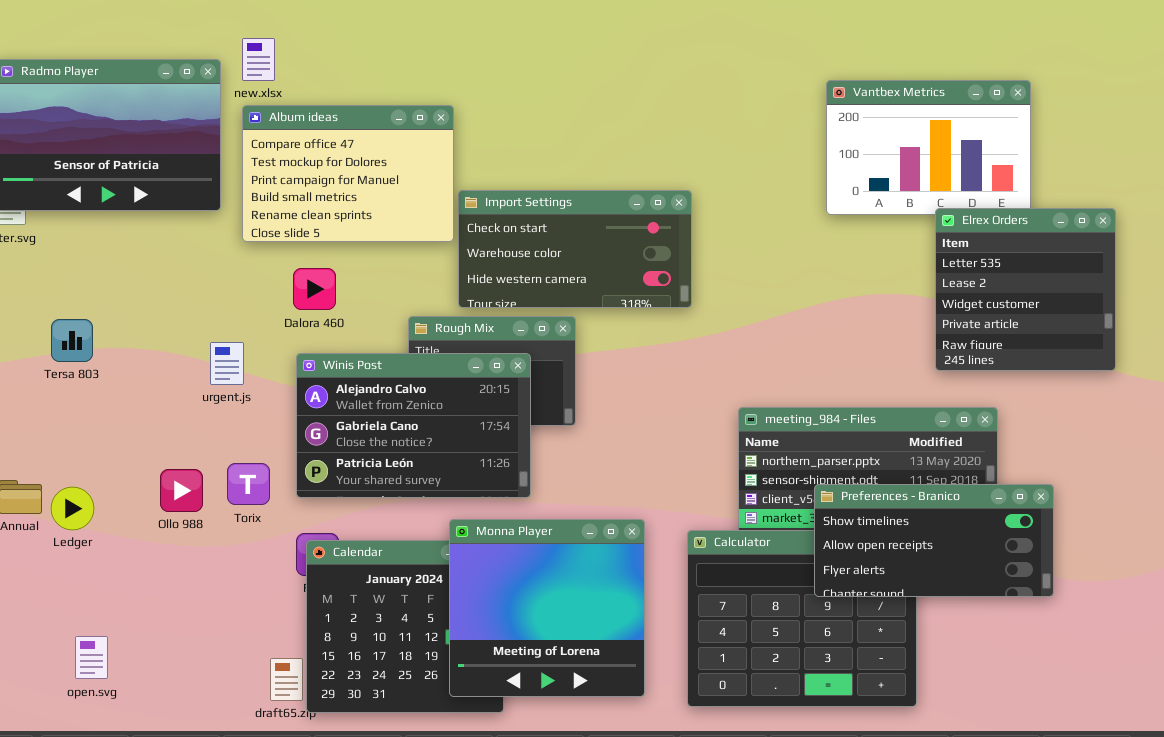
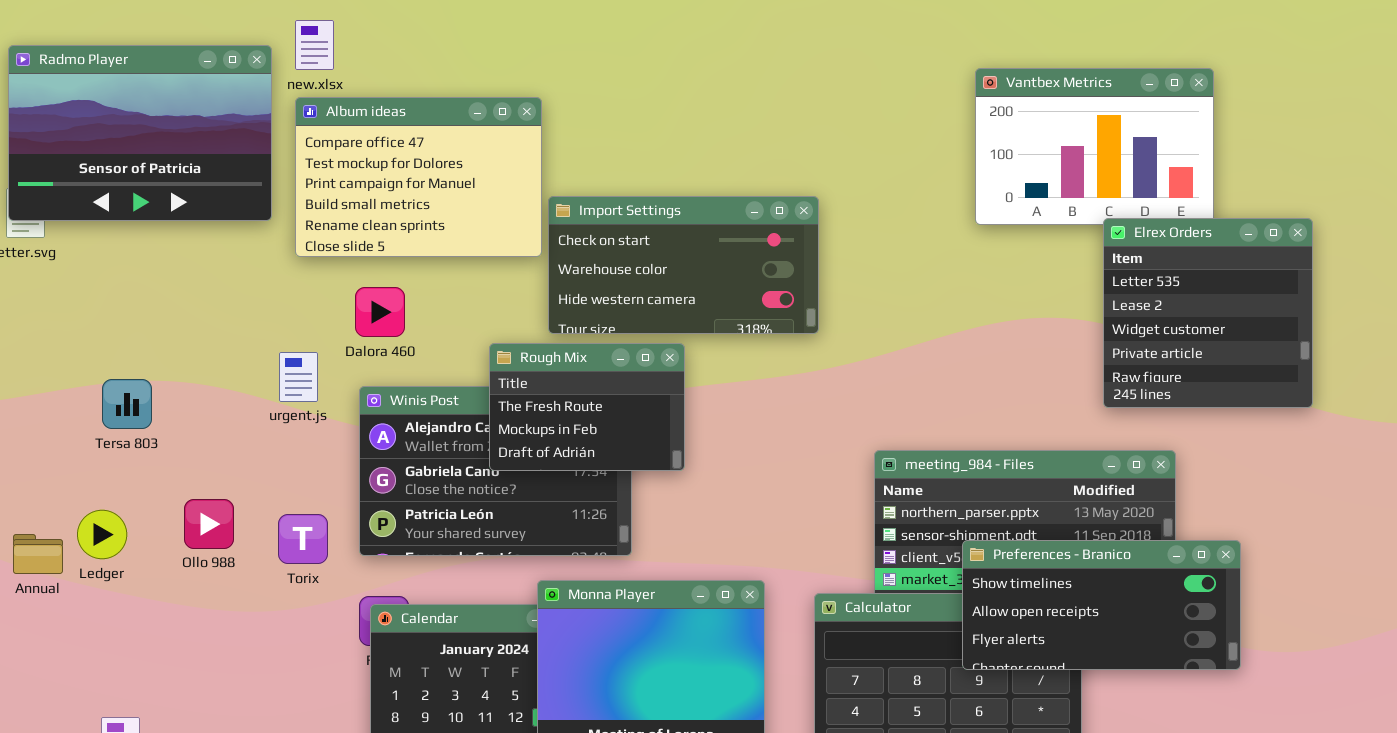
Rough Mix: [408,316,576,426] -> [489,343,685,471], raised
Tersa 803: [51,319,93,362] -> [102,379,152,429], moved
urgent.js: [210,342,244,385] -> [279,352,318,402], moved
Ollo 988: [160,469,203,512] -> [184,499,234,549], moved
Ledger: [51,487,94,530] -> [77,510,127,559], moved

